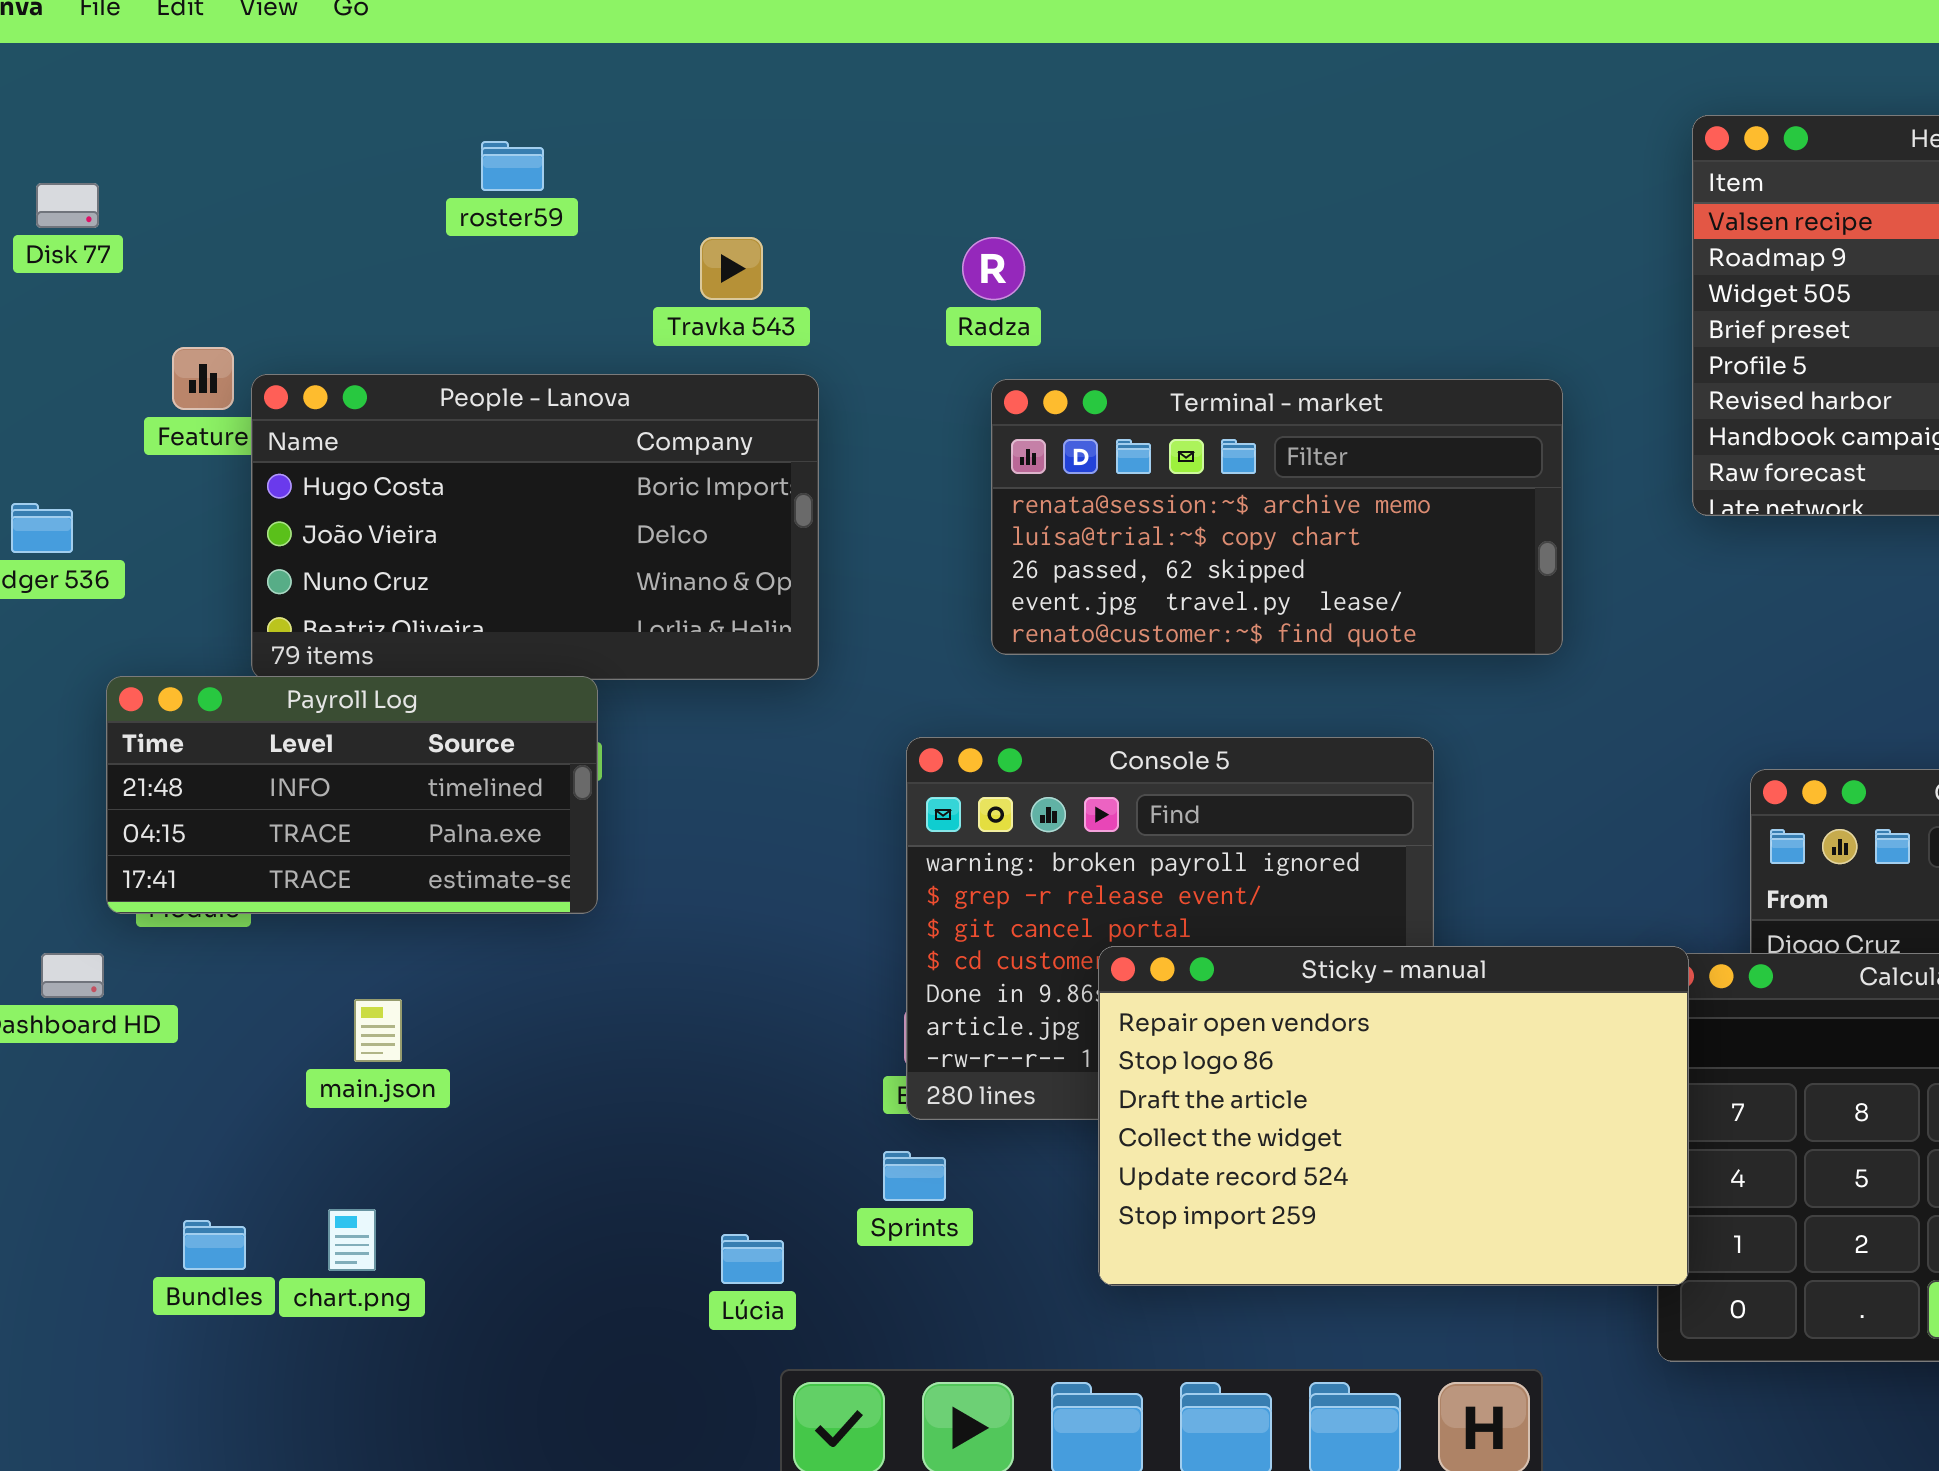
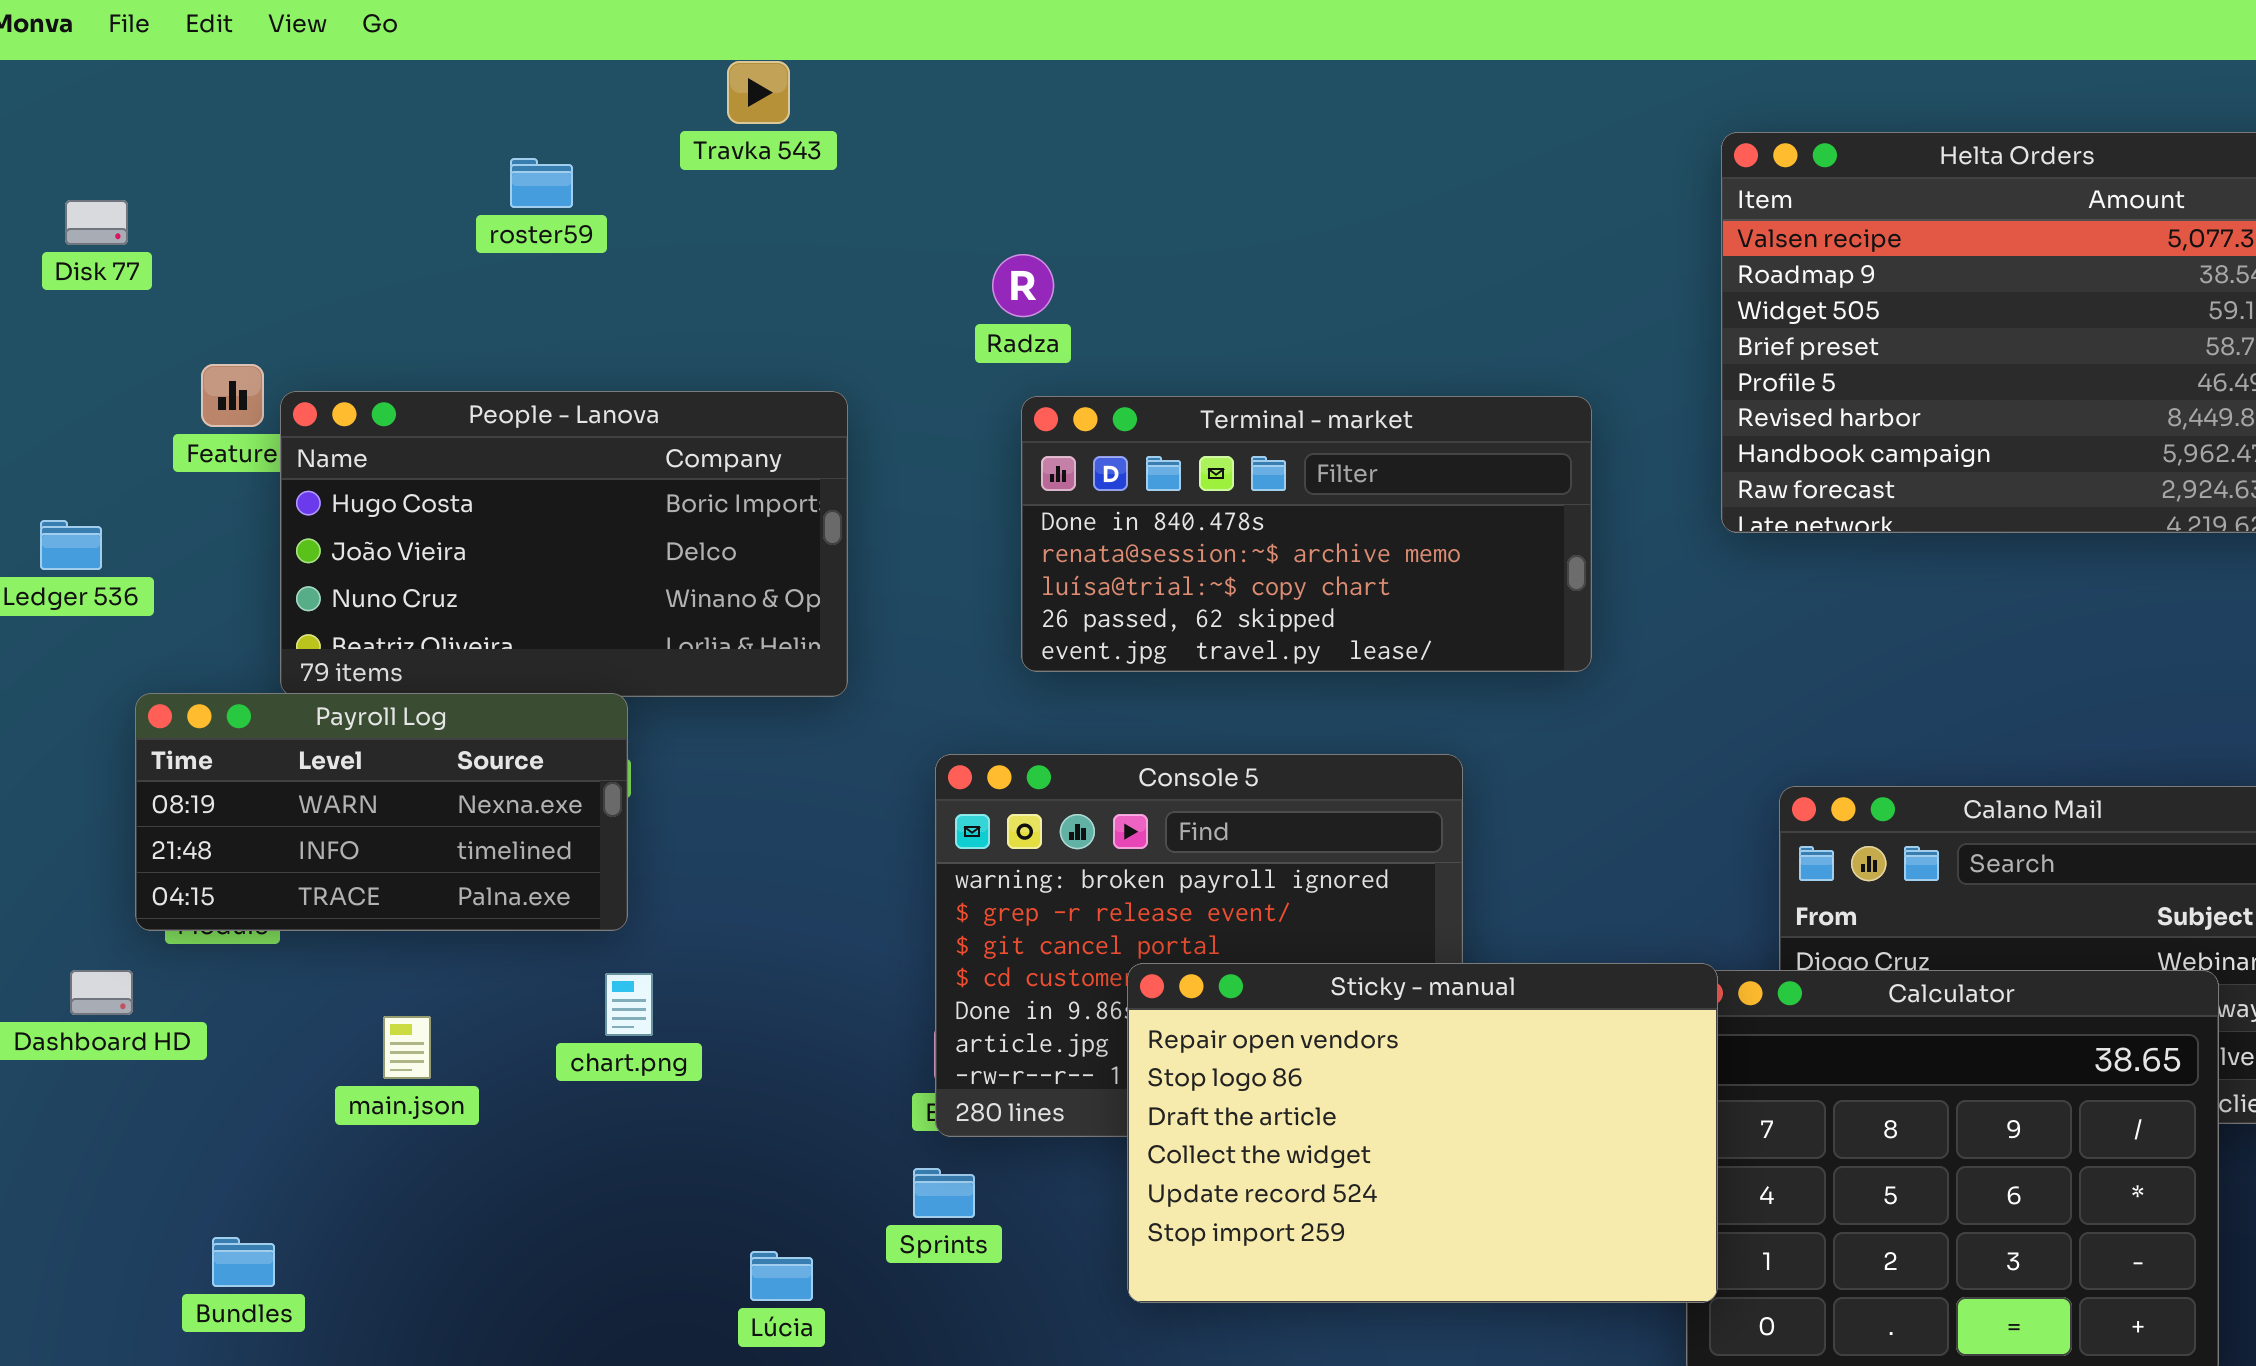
Travka 543: [700,237,763,300] -> [727,61,790,124], moved
Terminal - market: [991,379,1563,655] -> [1021,396,1592,672], scrolled up 1 row
Payroll Log: [106,676,598,914] -> [135,693,628,931], scrolled up 1 row
chart.png: [328,1209,376,1271] -> [605,973,653,1036], moved

